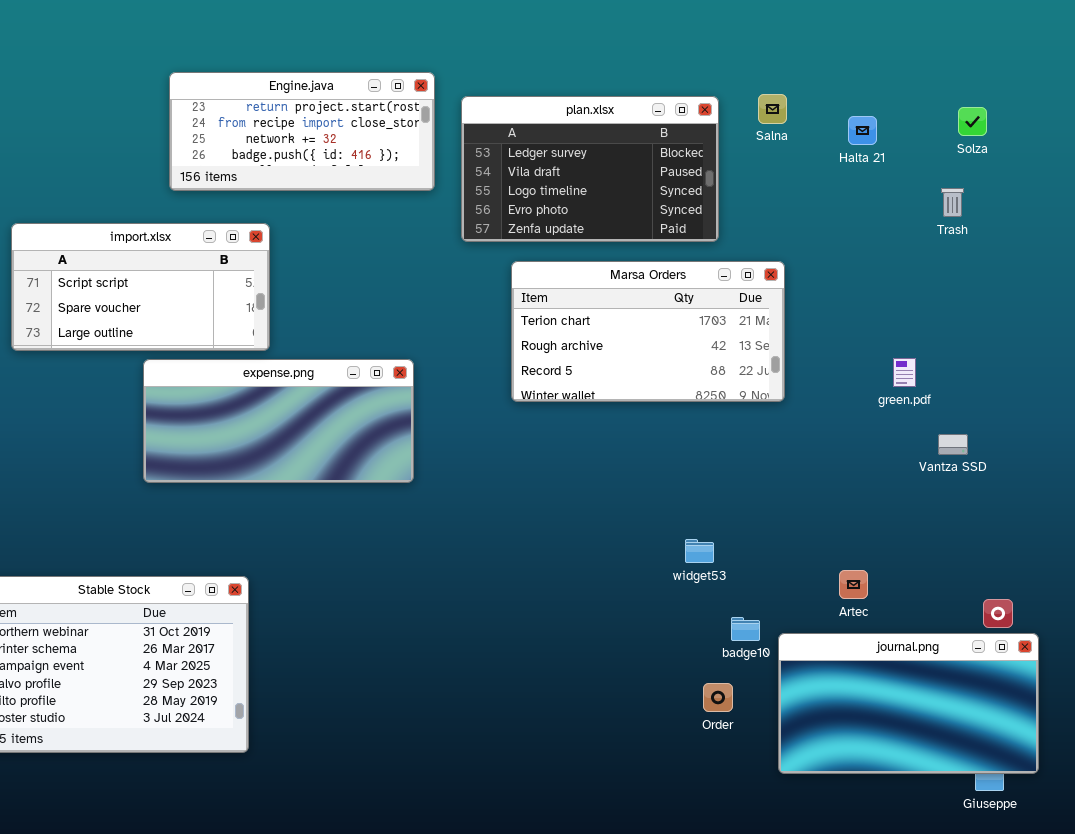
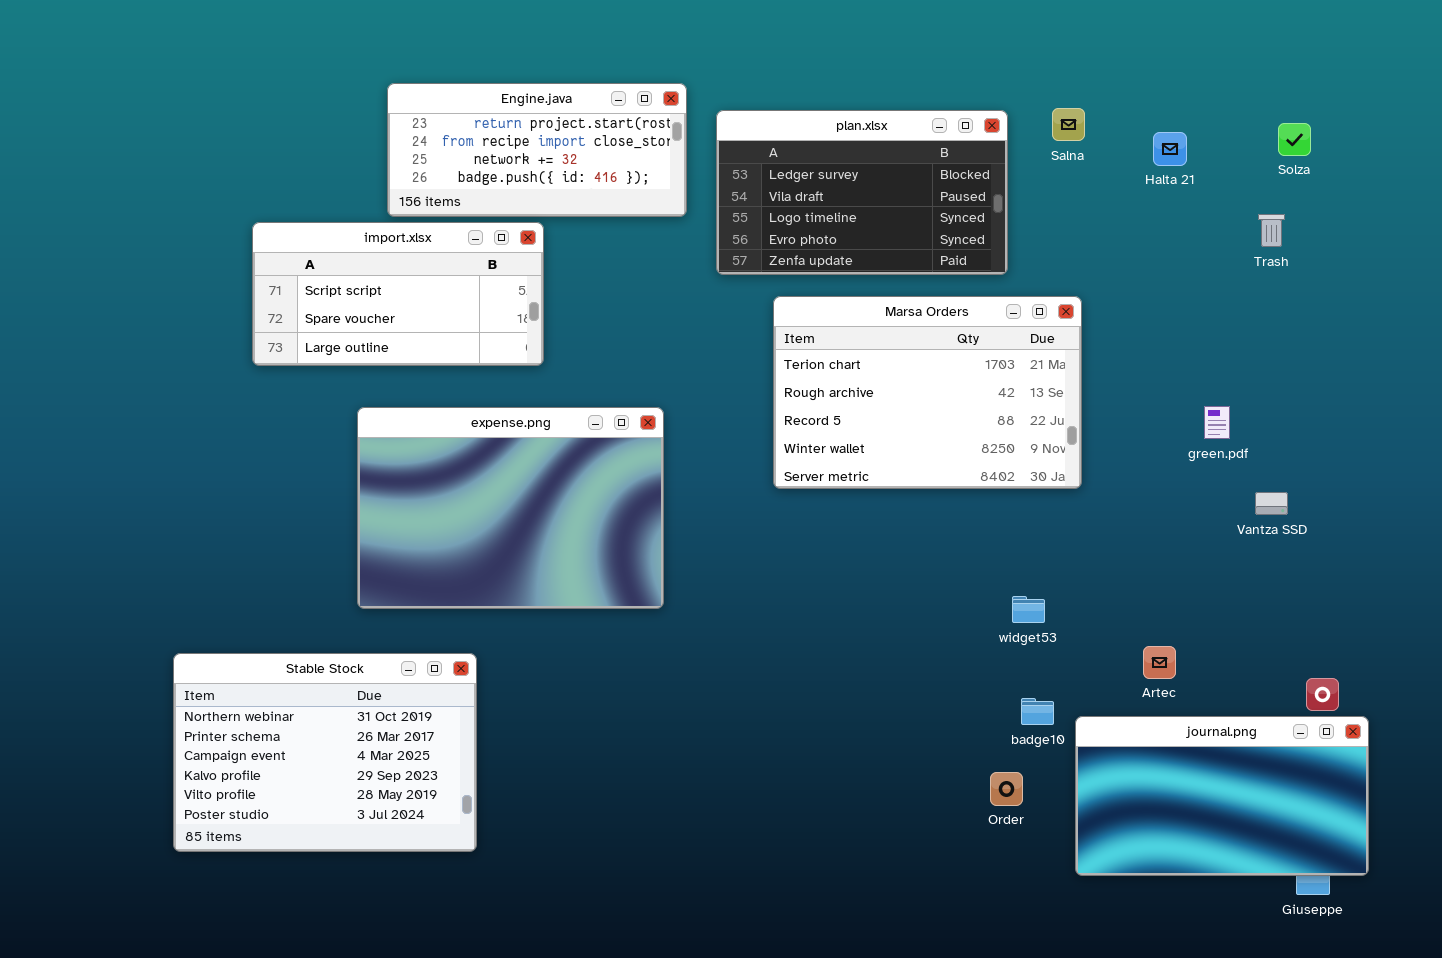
import.xlsx: [11,223,270,351] -> [252,222,544,366], moved
Marsa Orders: [511,261,785,402] -> [773,296,1082,489], resized
expense.png: [143,359,414,483] -> [357,407,664,609], resized
widget53: [685,539,714,563] -> [1012,596,1045,623], moved

